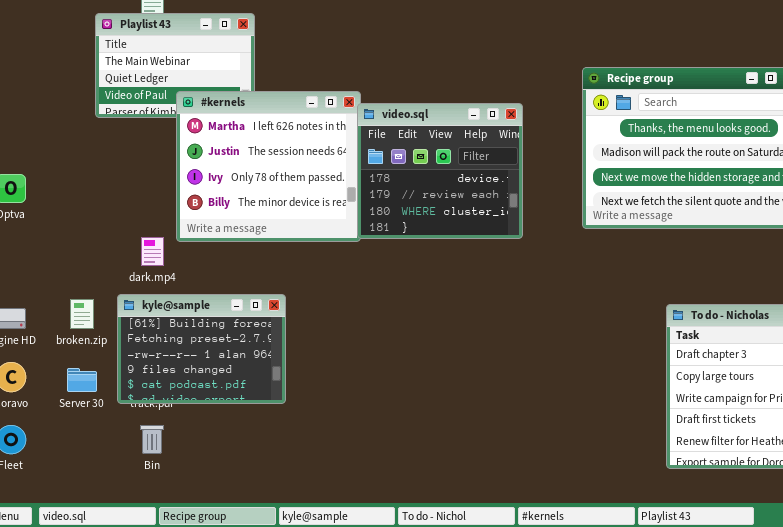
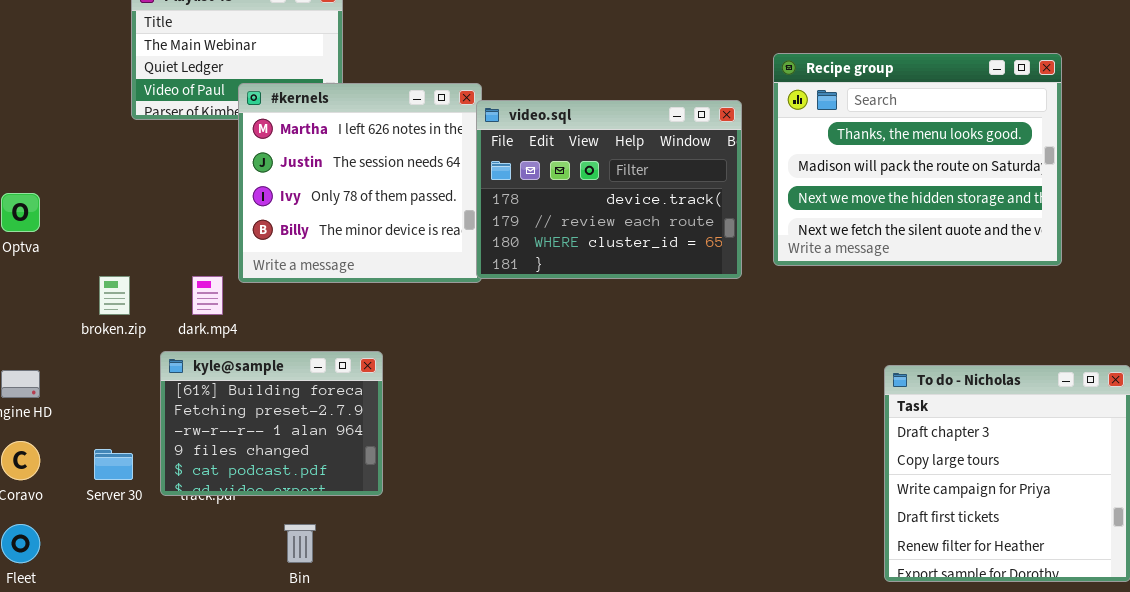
video.sql: [357,103,523,239] -> [476,100,742,279], resized
broken.zip: [70,299,94,329] -> [99,276,130,315], moved
Bin: [140,425,164,454] -> [284,524,316,563], moved

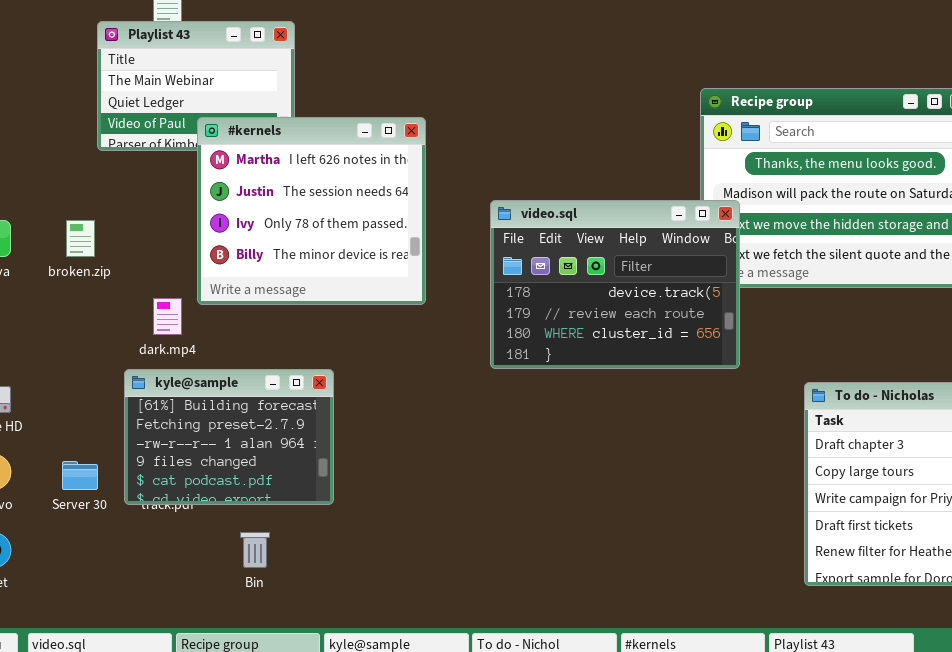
video.sql: [476,100,742,279] -> [490,200,740,369], moved
broken.zip: [99,276,130,315] -> [66,220,95,257], moved

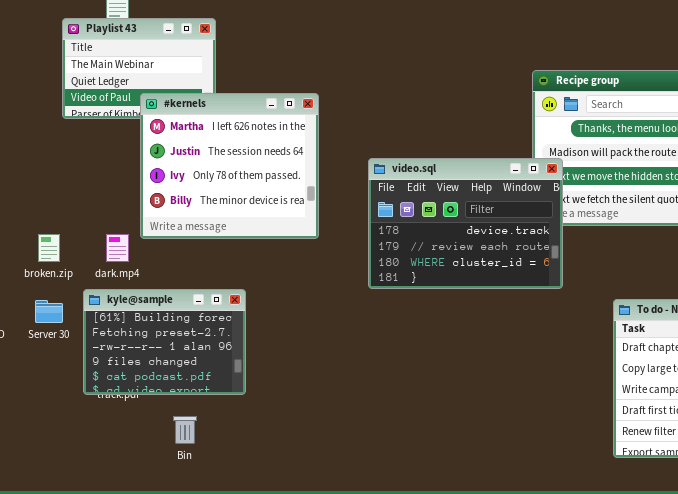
broken.zip: [66,220,95,257] -> [38,234,60,262], moved
Server 30: [62,461,98,490] -> [35,300,63,323], moved

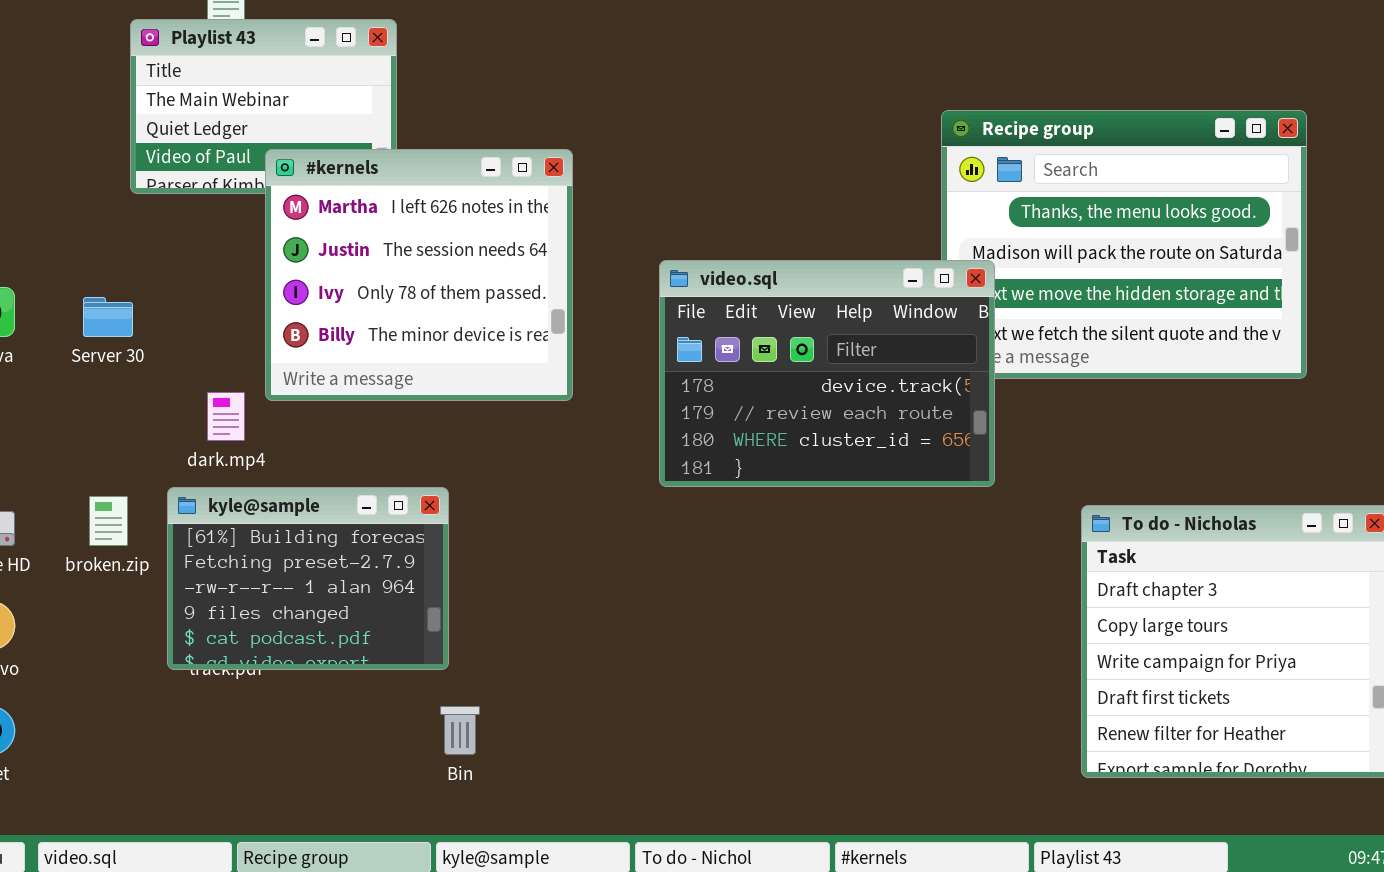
broken.zip: [38,234,60,262] -> [89,496,128,546], moved
Server 30: [35,300,63,323] -> [83,297,133,337], moved
Bin: [173,416,197,444] -> [440,706,480,755], moved

